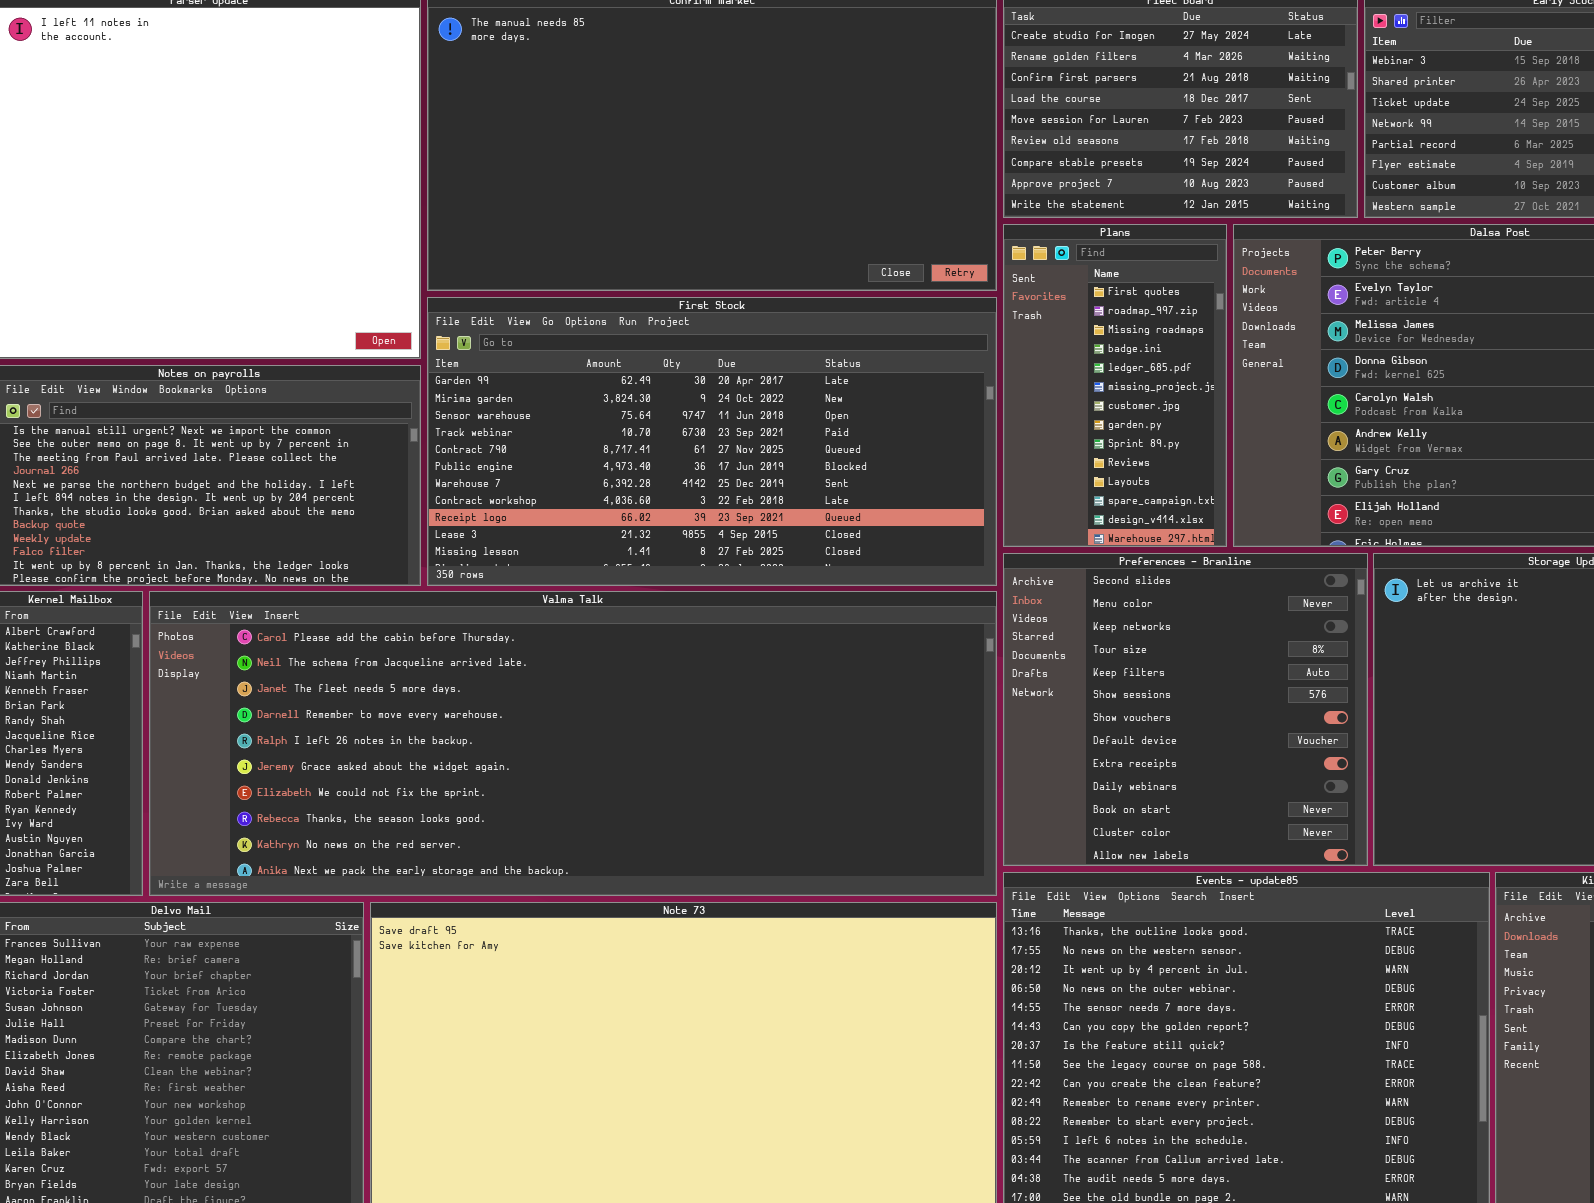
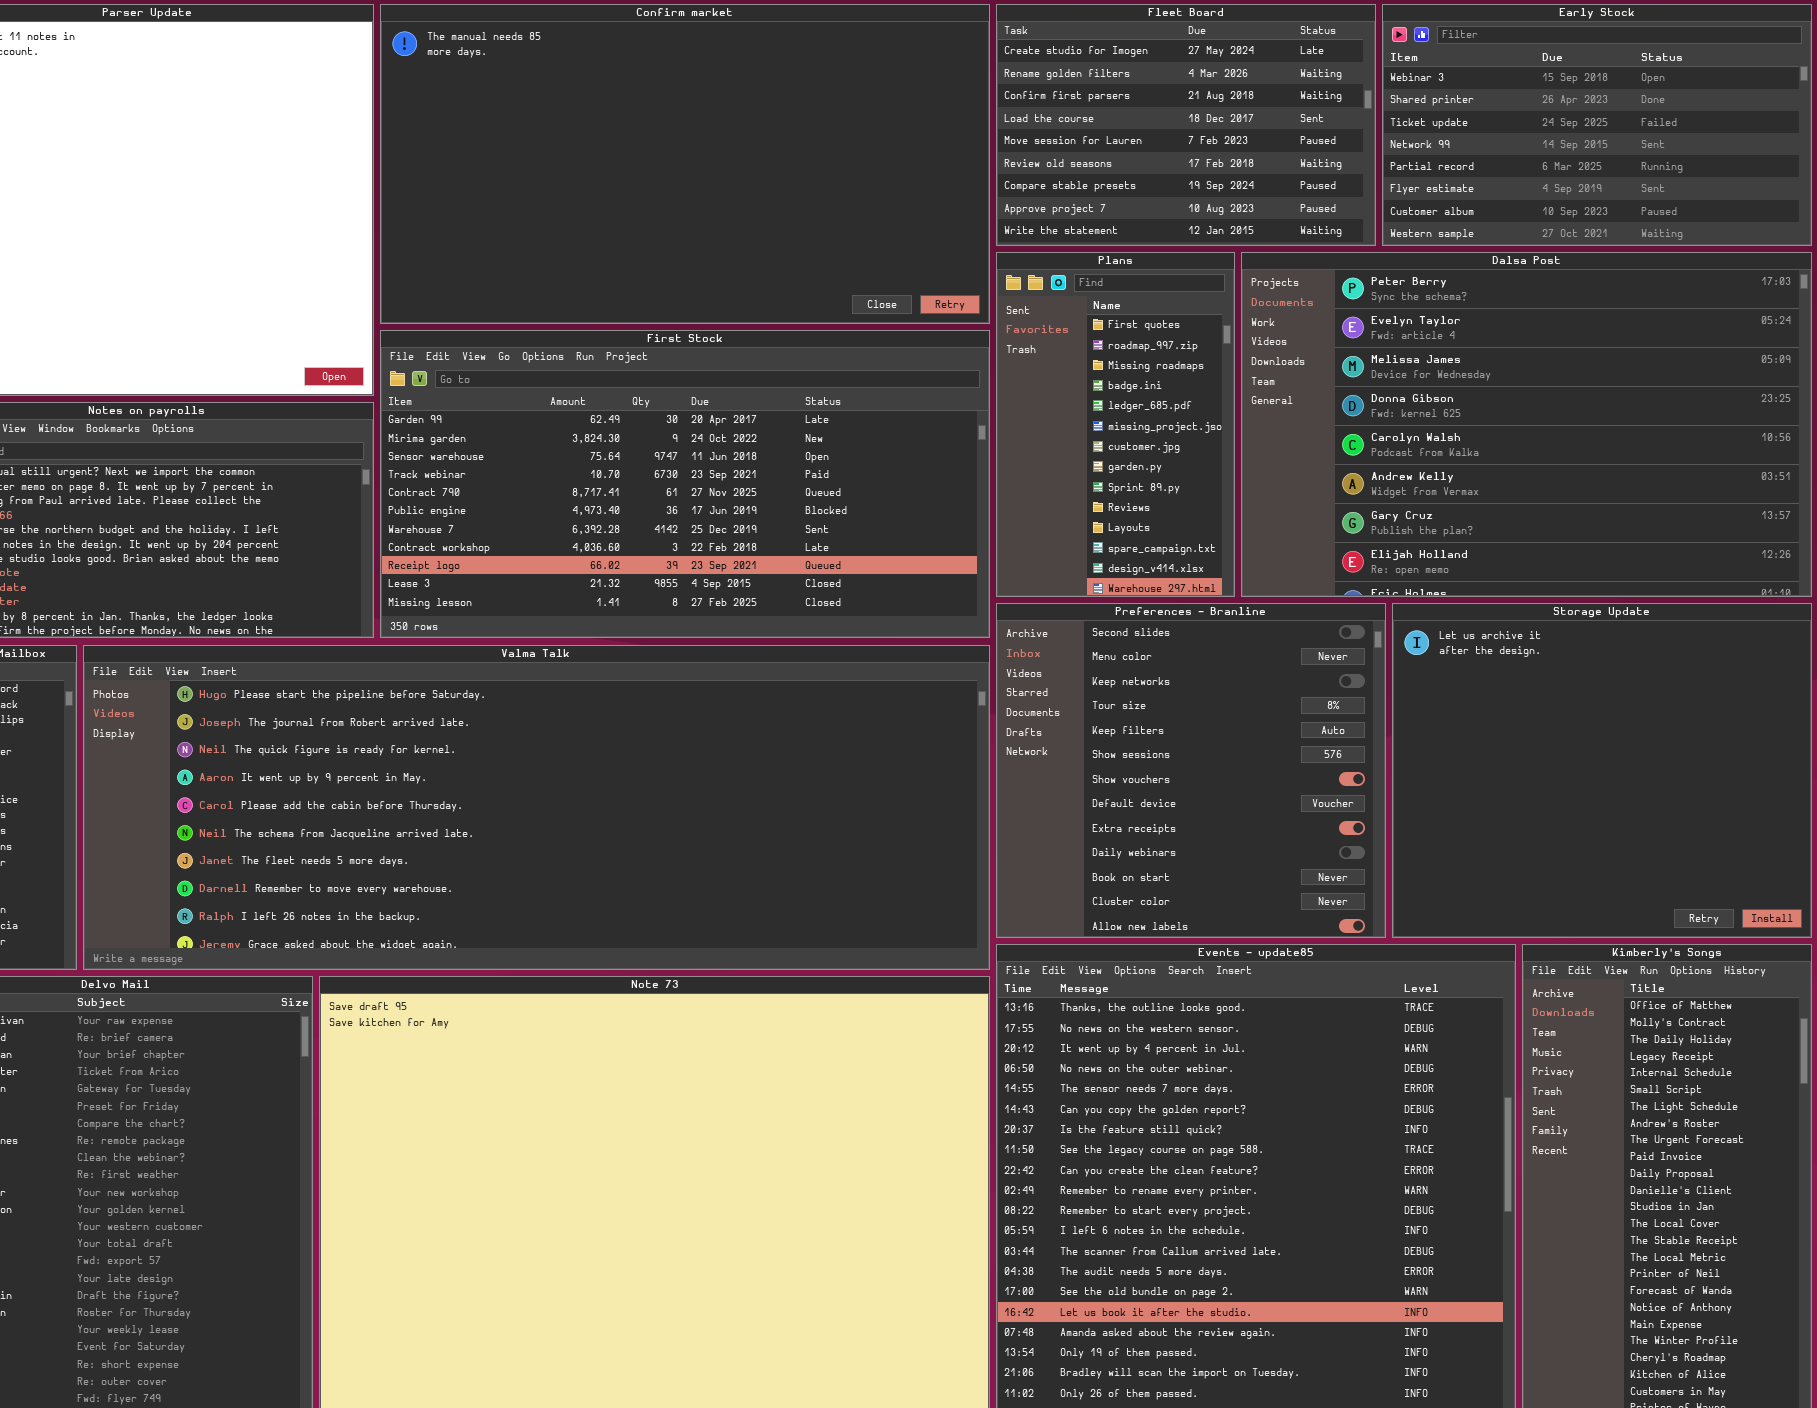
Valma Talk: [149,591,997,896] -> [83,645,990,970], scrolled up 4 rows

